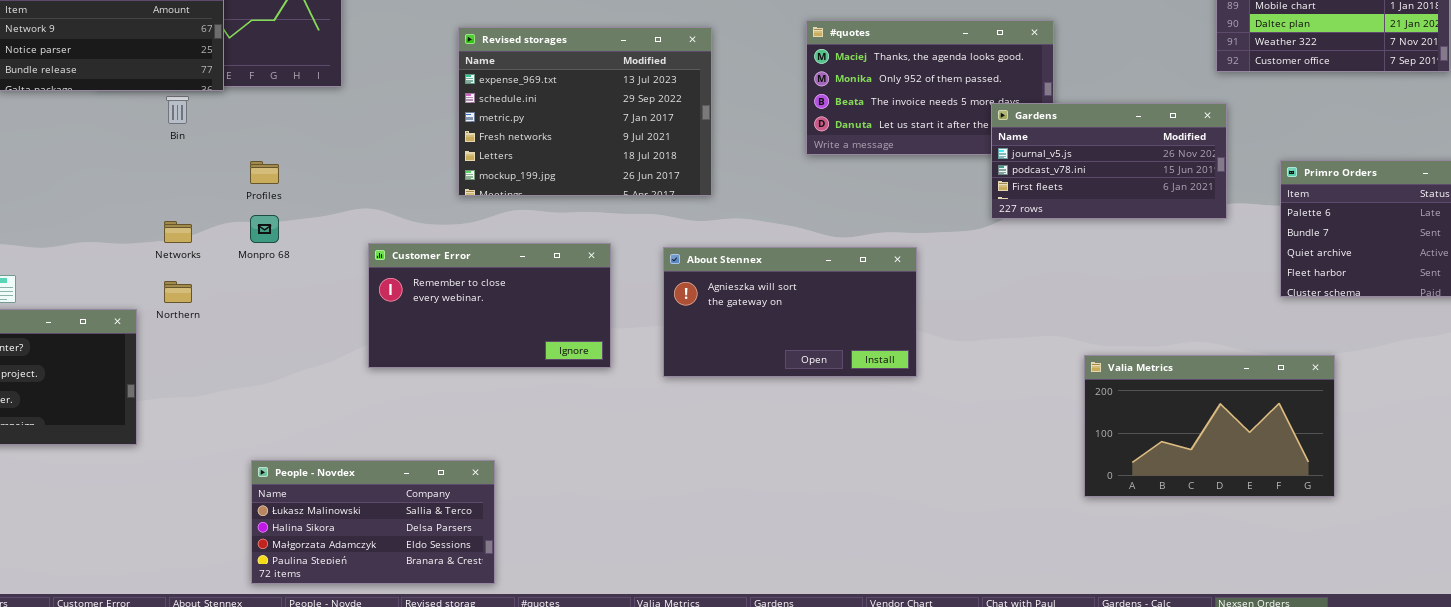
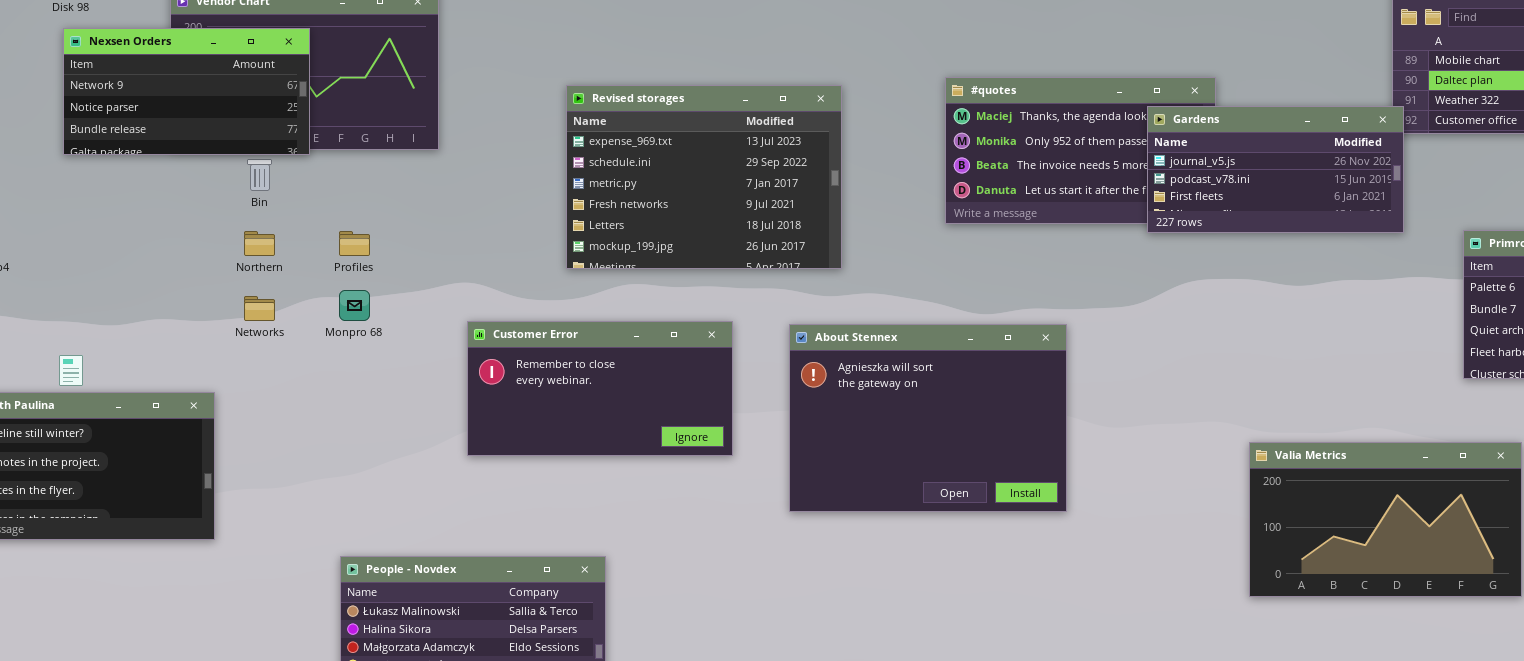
Gardens: [991,103,1227,219] -> [1147,106,1404,233], moved
About Stennex: [663,247,917,377] -> [789,324,1067,512], resized
Northern: [164,281,192,303] -> [244,231,275,256], moved

